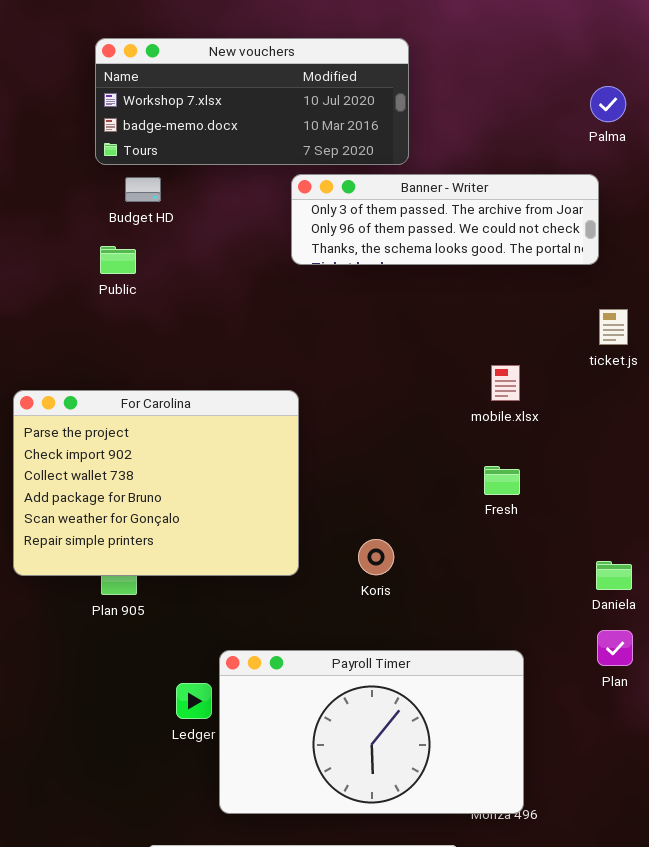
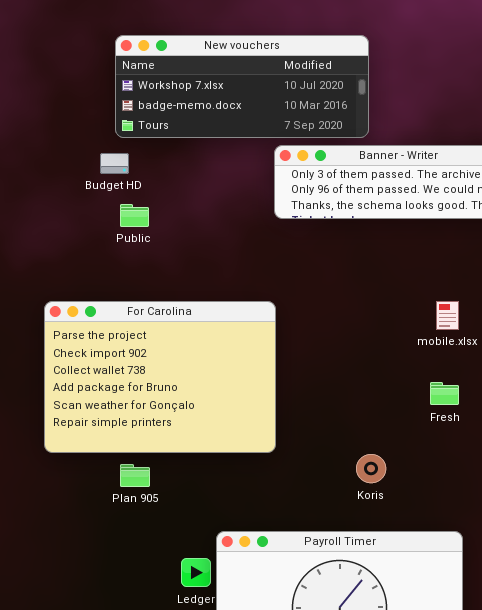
Budget HD: [125,177,161,202] -> [100,153,129,174], moved
For Carolina: [13,390,299,576] -> [44,301,276,453], moved
Koris: [358,539,394,575] -> [356,454,386,483], moved

